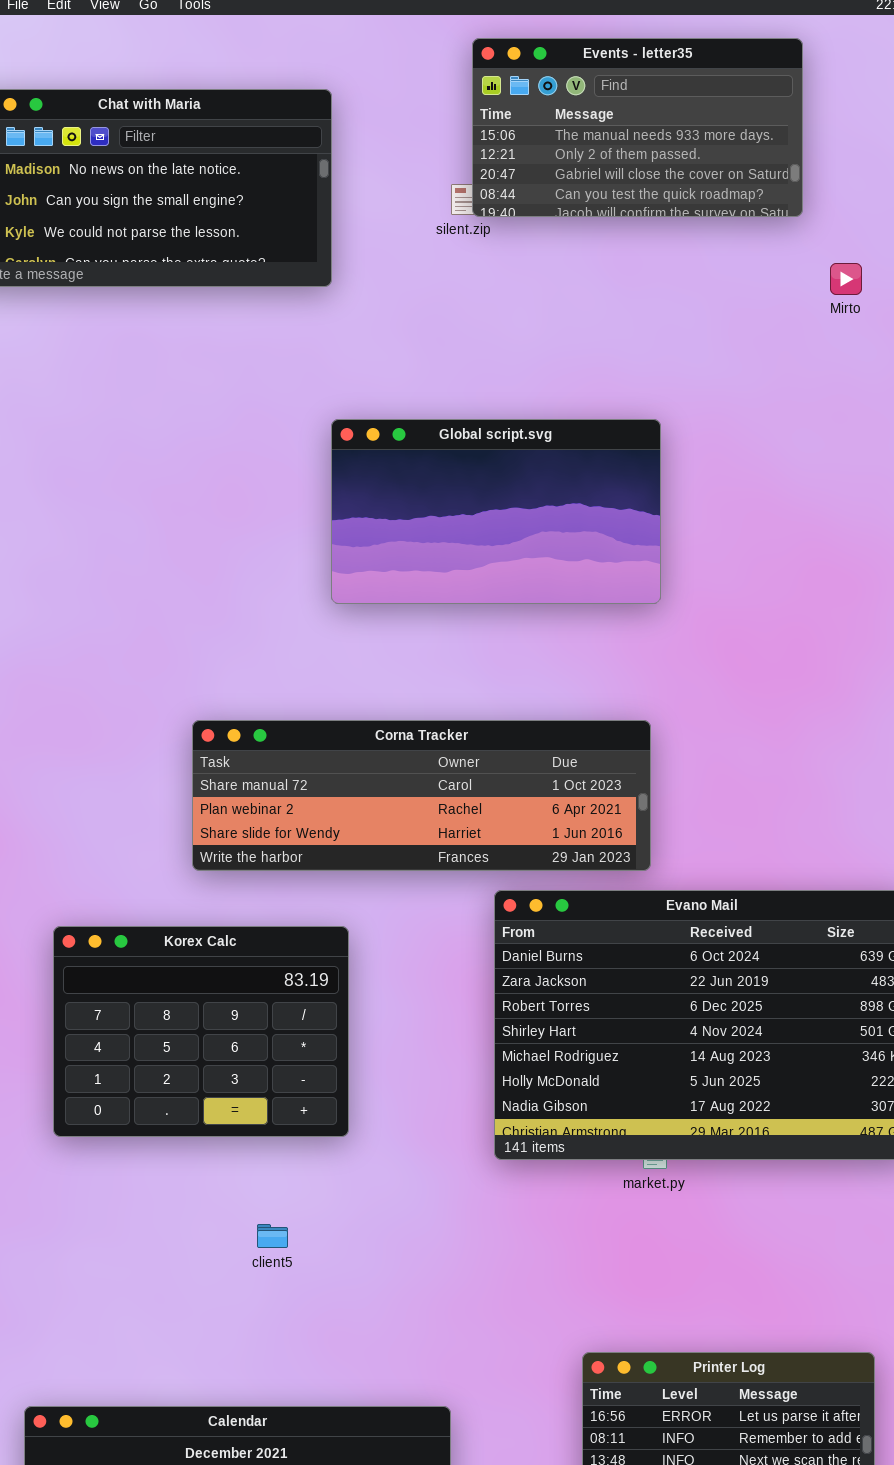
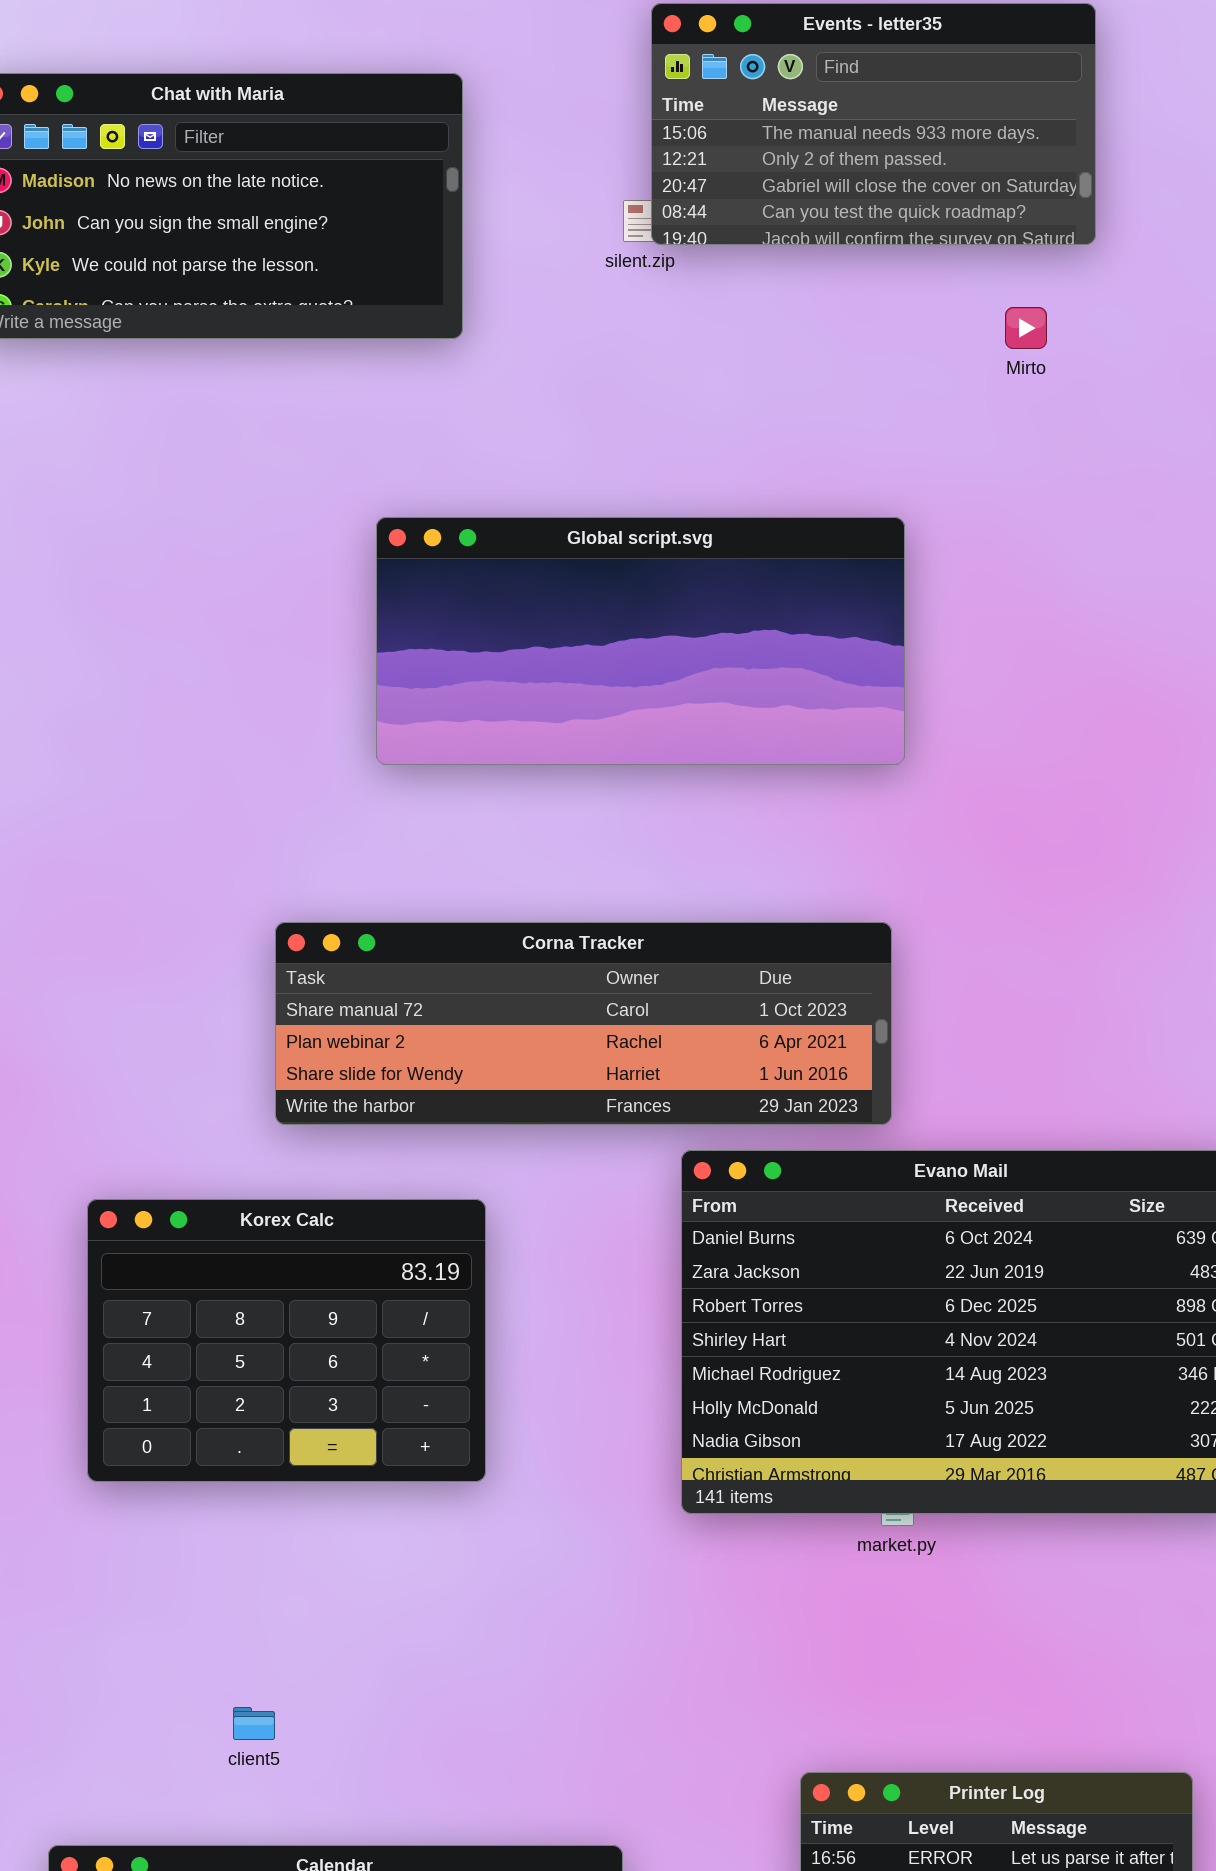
Mirto: [830,263,862,295] -> [1005,307,1047,349], moved
Global script.svg: [331,419,661,604] -> [376,517,905,765], resized
client5: [257,1224,288,1248] -> [233,1707,275,1740], moved

